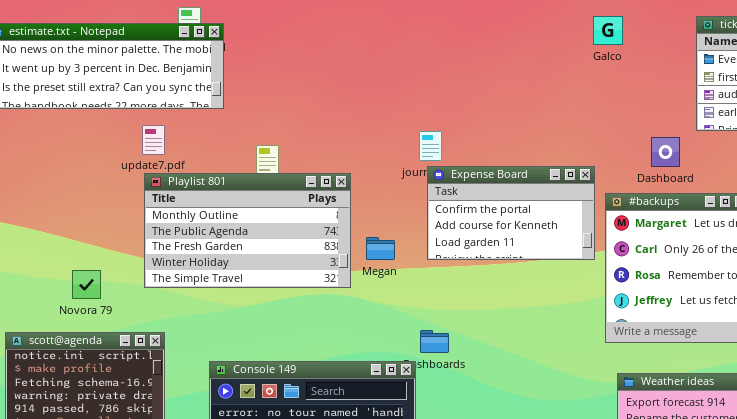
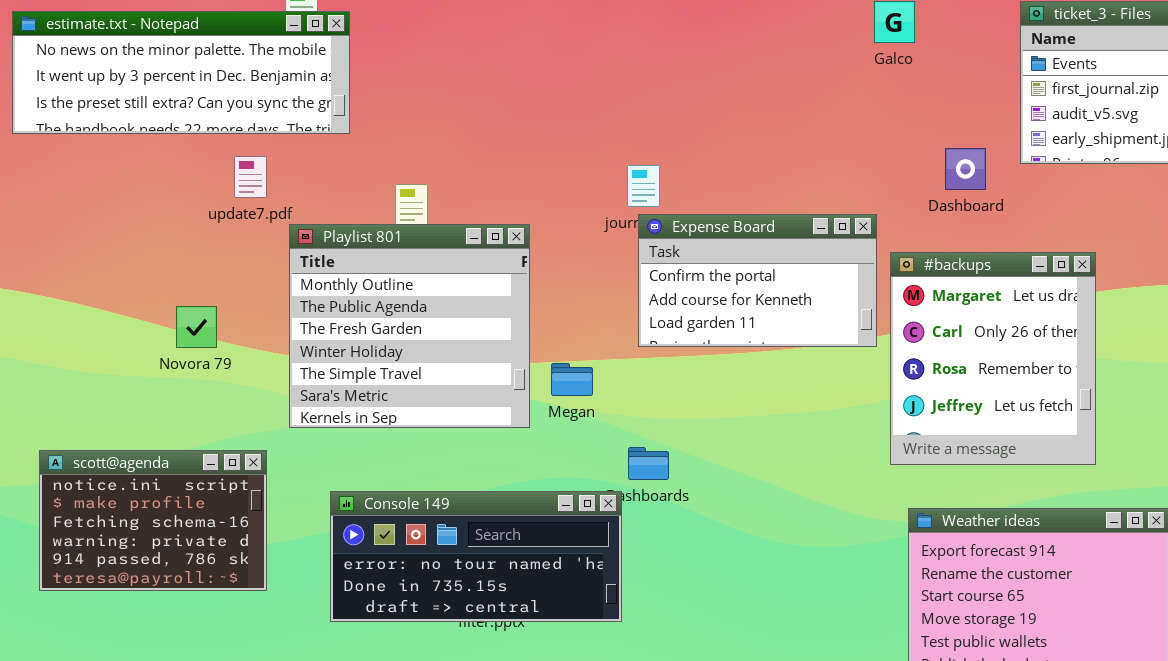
Dashboard: [651,137,680,167] -> [945,148,986,190], moved
Playlist 801: [144,173,351,288] -> [289,224,530,428], resized
Megan: [366,237,395,260] -> [551,363,593,396], moved
Novora 79: [72,270,101,299] -> [176,306,217,348], moved

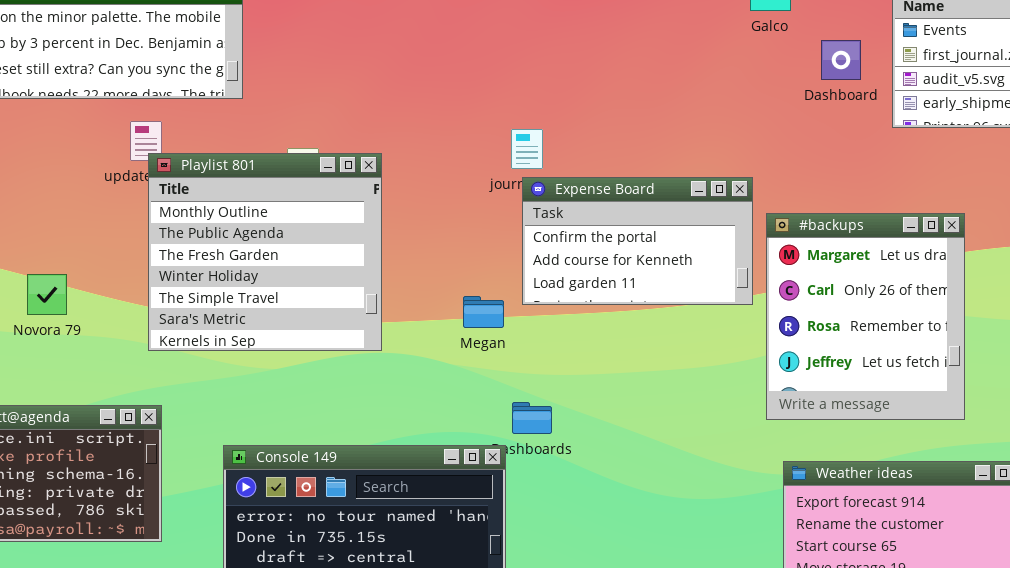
Dashboard: [945,148,986,190] -> [821,40,861,80], moved
Playlist 801: [289,224,530,428] -> [148,153,382,351], moved
Novora 79: [176,306,217,348] -> [27,274,67,315], moved
Megan: [551,363,593,396] -> [463,296,504,328], moved

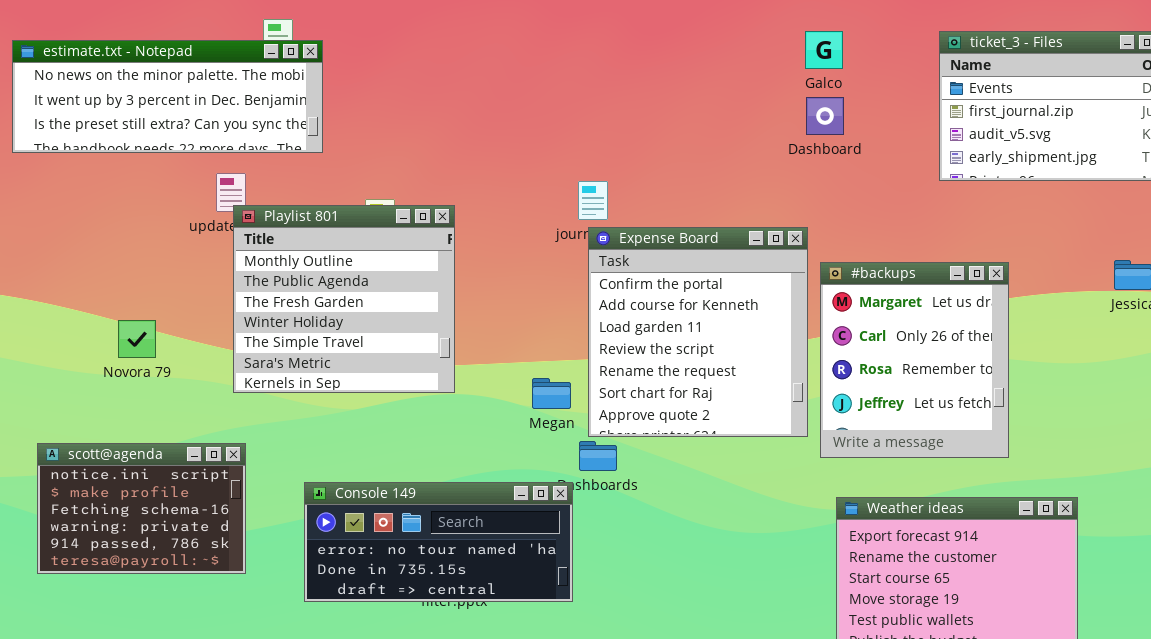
Dashboard: [821,40,861,80] -> [806,97,844,135], moved
Expense Board: [522,177,753,305] -> [588,227,808,437], resized
Megan: [463,296,504,328] -> [532,378,571,409], moved

